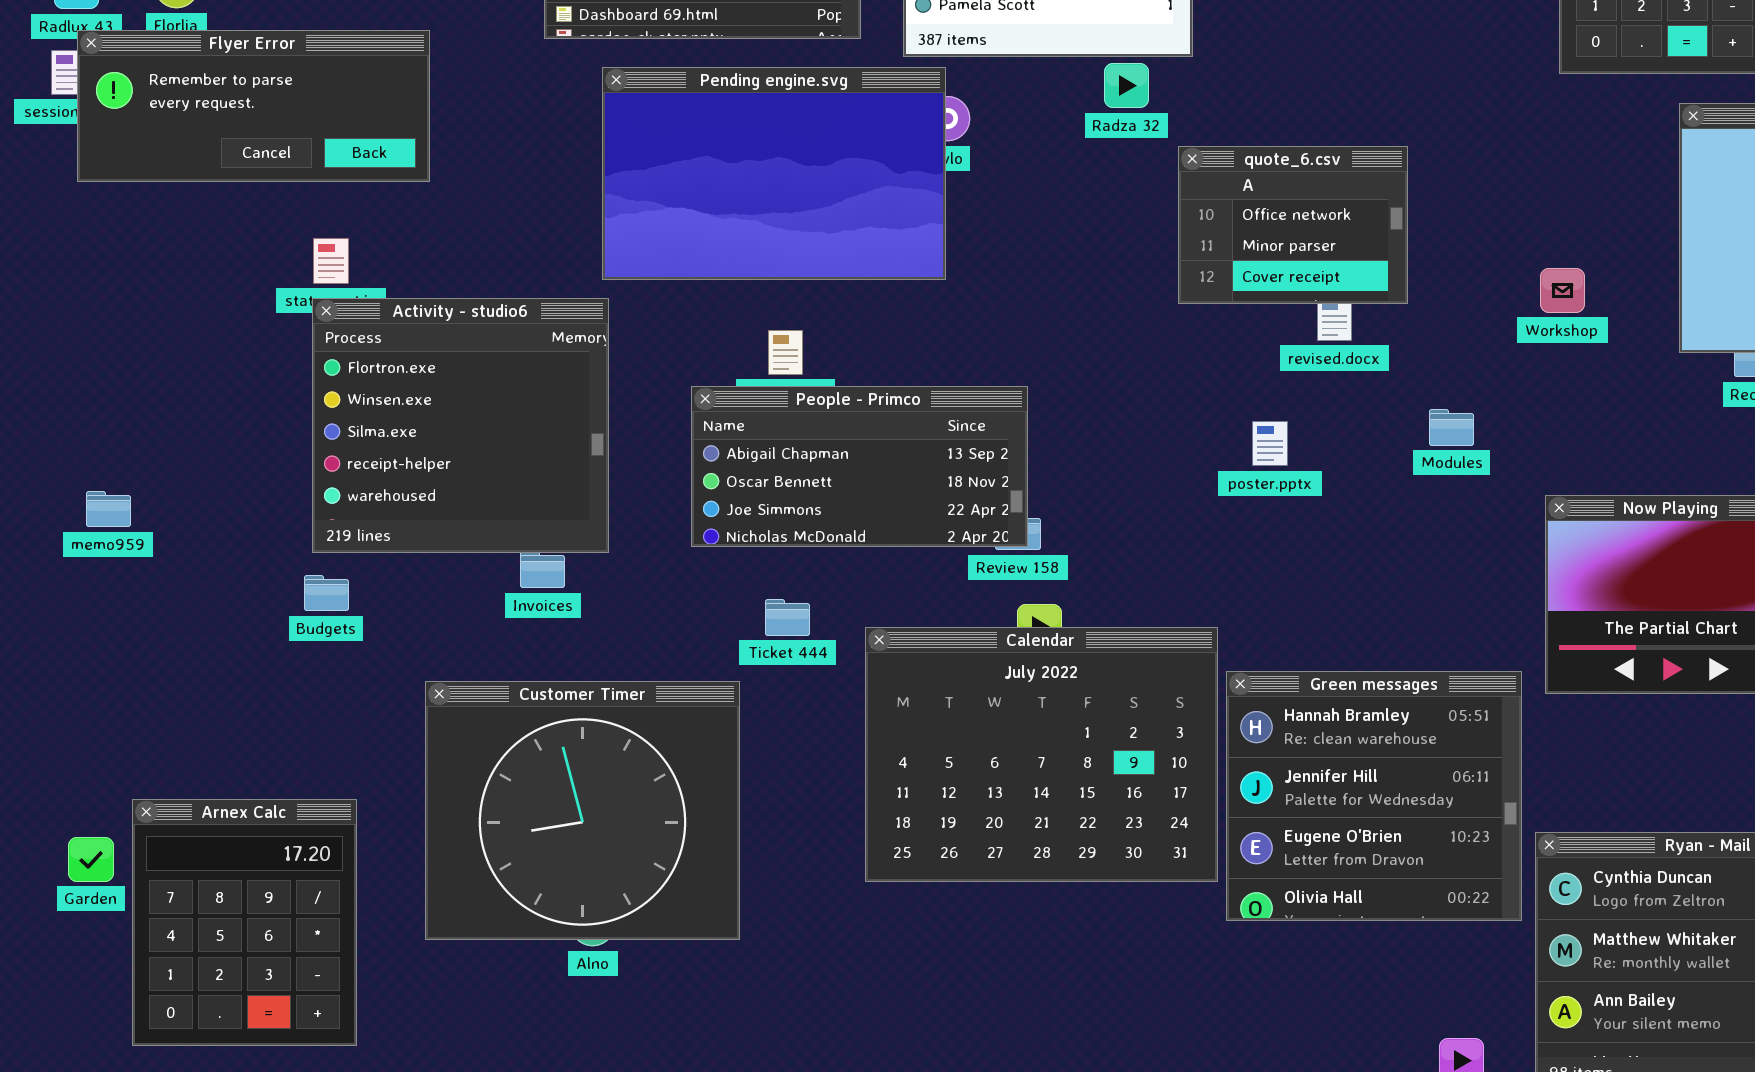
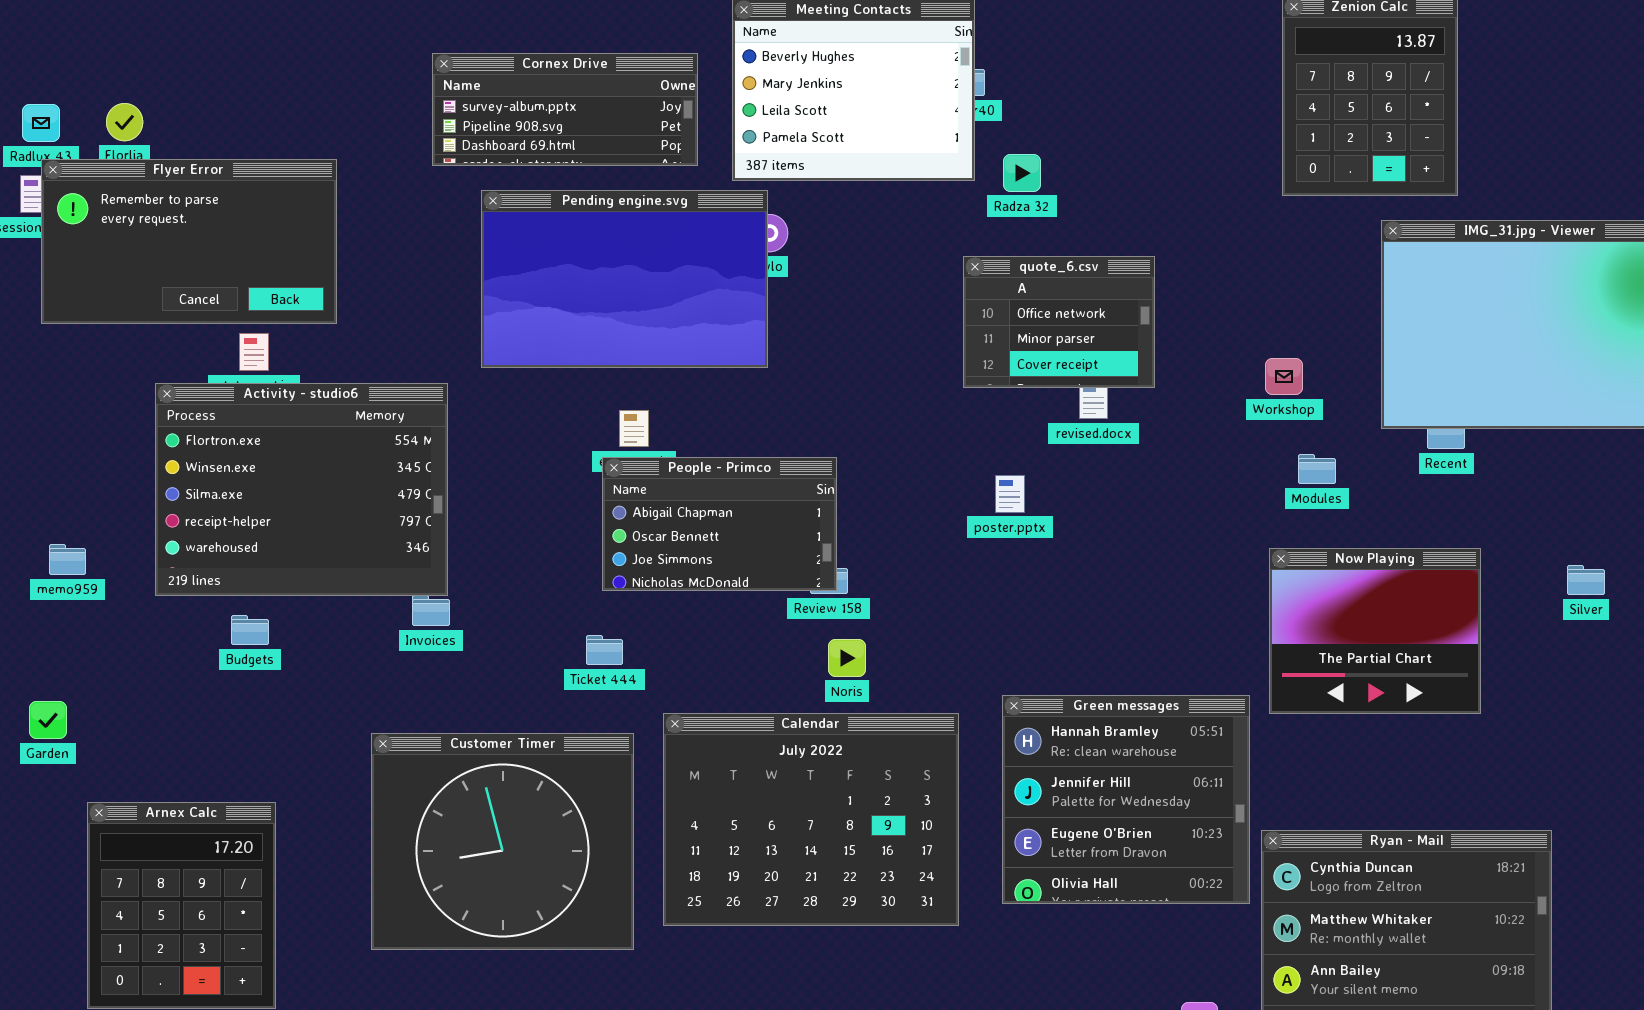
Flyer Error: [77,30,430,182] -> [41,159,337,324], resized
Radza 32: [1104,63,1149,108] -> [1003,154,1041,192], moved
Activity - studio6: [312,298,609,553] -> [155,383,448,596], moved, resized
People - Primco: [691,386,1028,547] -> [602,457,837,591], resized
Modules: [1429,409,1474,446] -> [1298,454,1336,484], moved
poster.pptx: [1252,421,1288,466] -> [995,475,1025,513], moved
Ticket 444: [765,599,810,636] -> [586,635,623,665], moved
Calendar: [865,627,1218,882] -> [663,713,959,926], moved
Customer Timer: [425,681,740,940] -> [371,733,634,950], moved
Garden: [68,837,114,882] -> [29,701,67,739], moved

